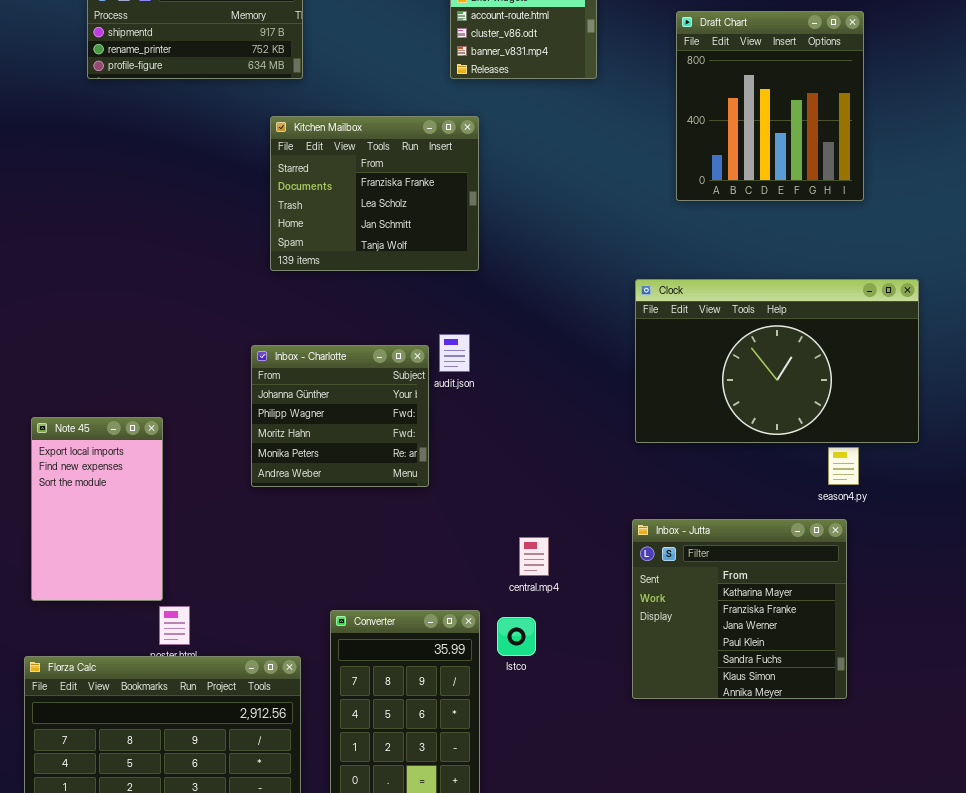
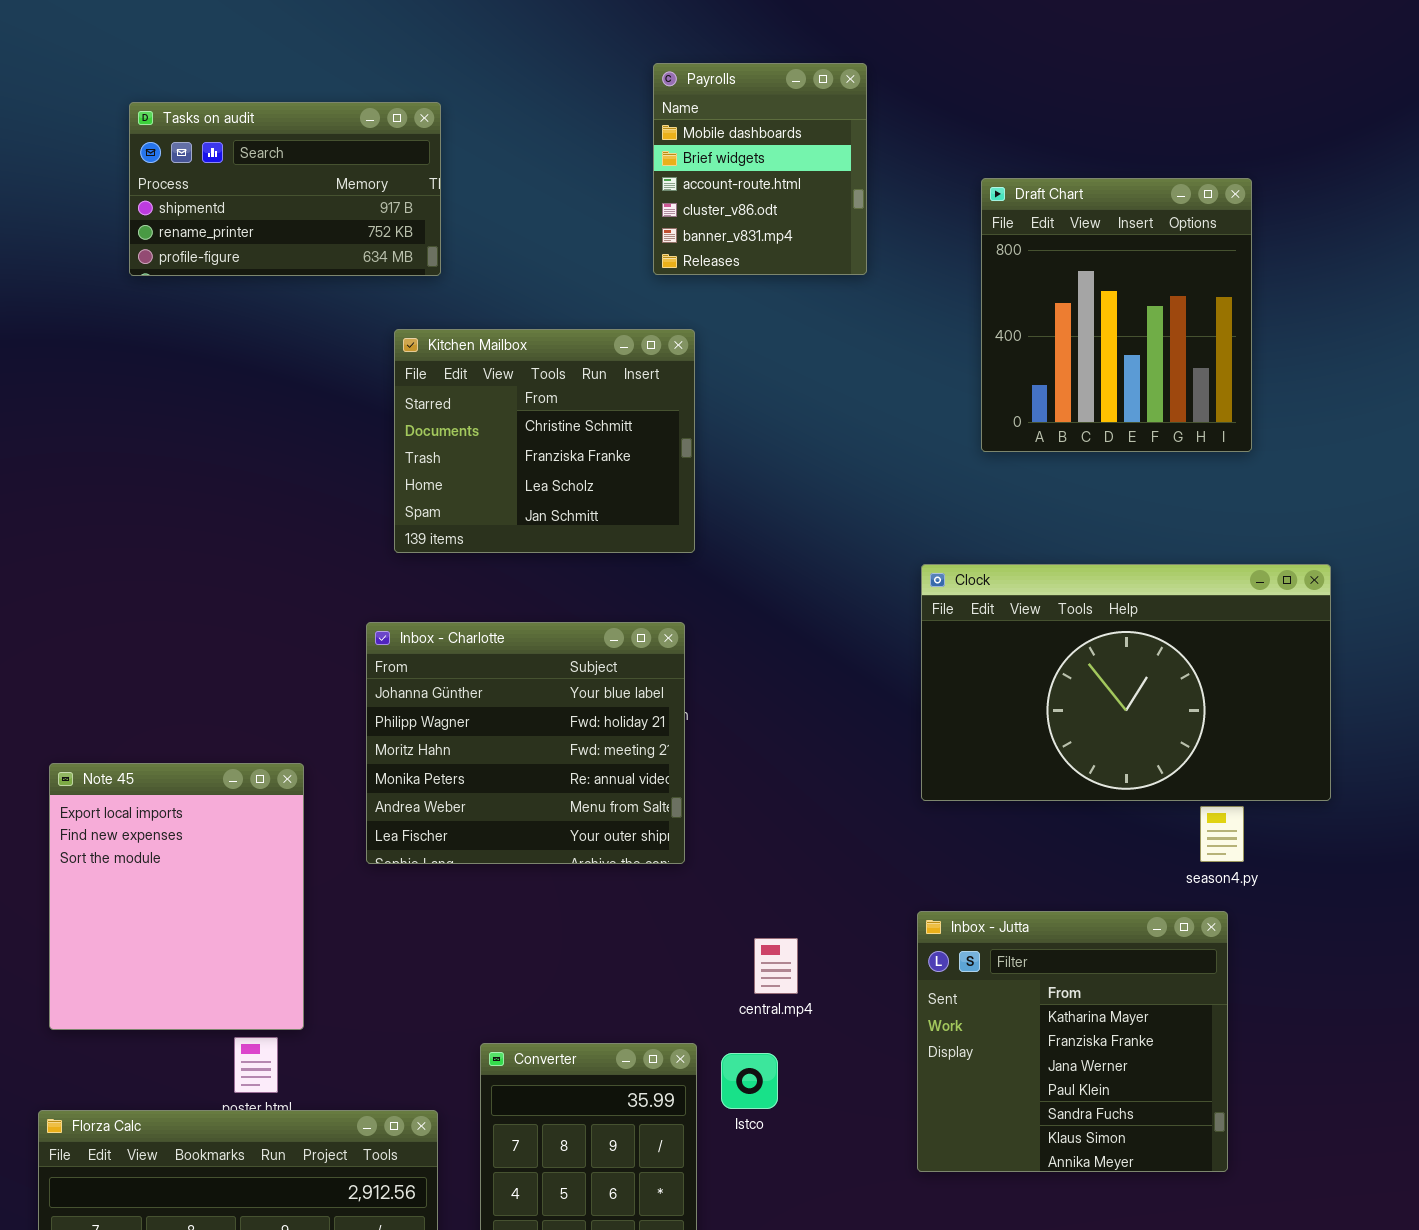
Kitchen Mailbox: [270,116,479,271] -> [394,329,695,553], scrolled up 1 row
Inbox - Charlotte: [251,345,429,487] -> [366,622,685,864], resized
Note 45: [31,417,163,601] -> [49,763,304,1030], resized

